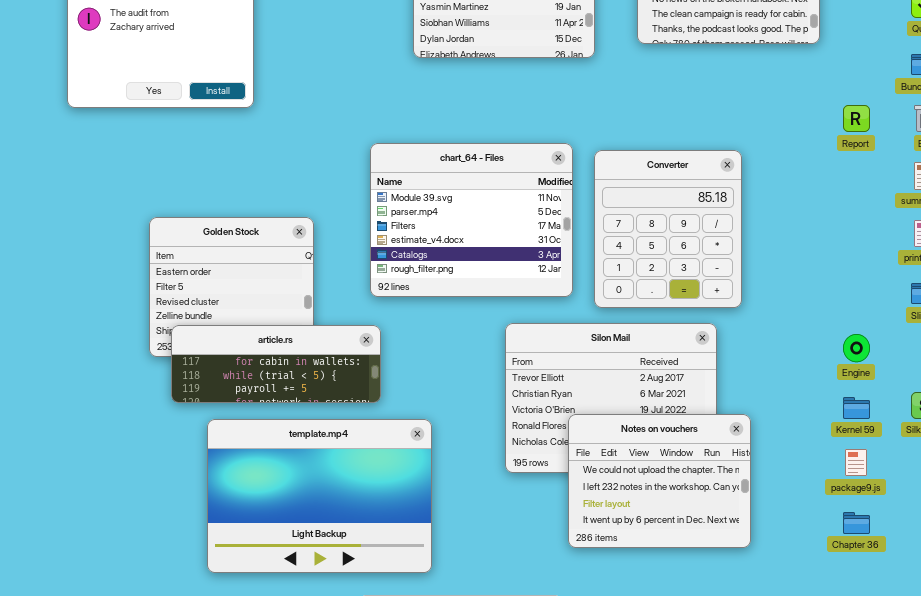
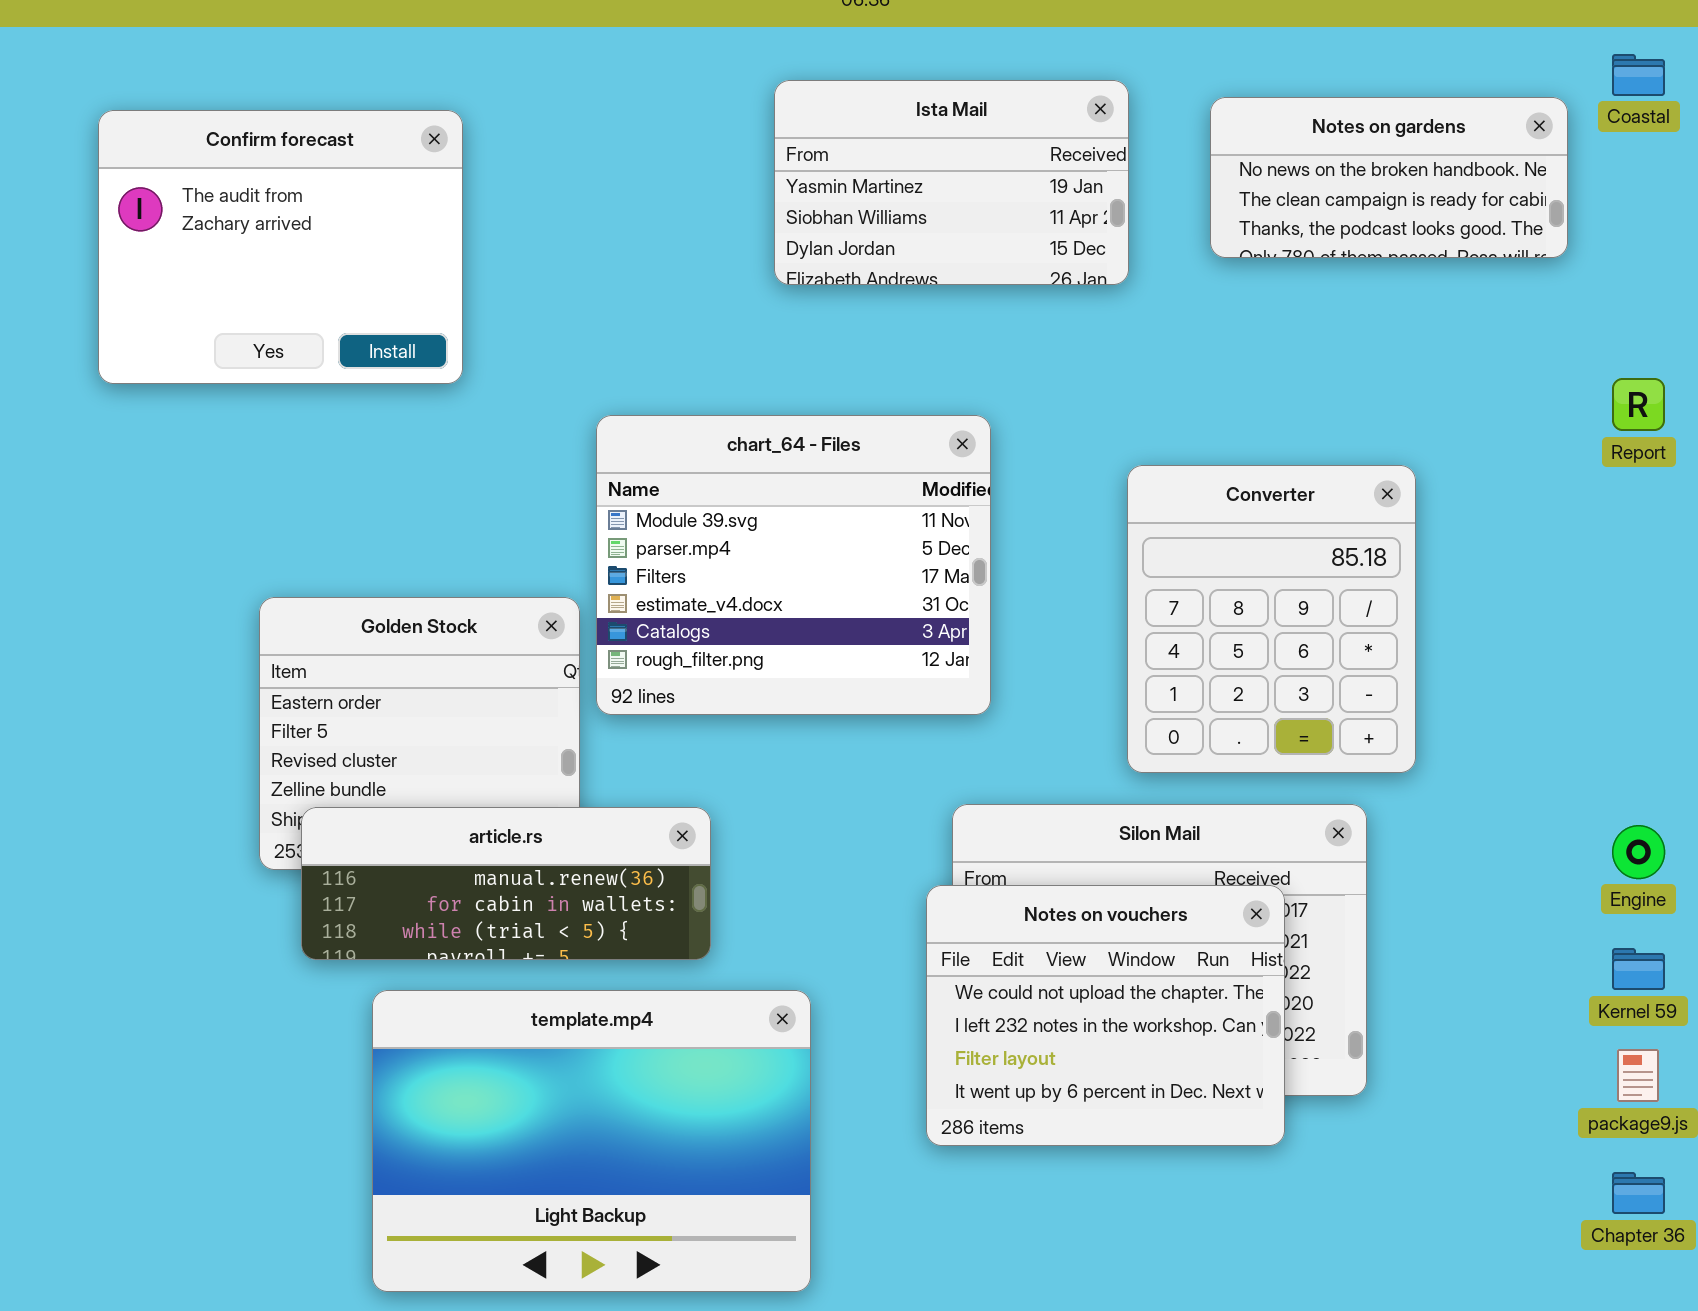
chart_64 - Files: [370,143,573,297] -> [596,415,991,715], moved
article.rs: [171,325,381,403] -> [301,807,711,960], scrolled up 1 row
Notes on vouchers: [568,414,751,548] -> [926,885,1285,1146], moved

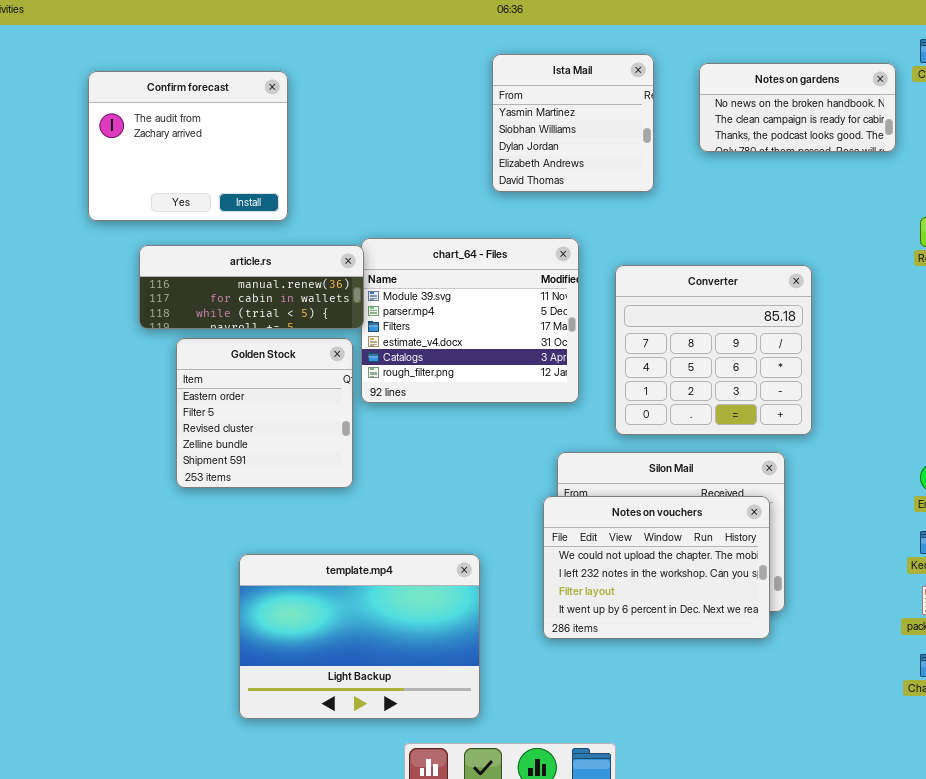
Ista Mail: [774,80,1129,285] -> [492,54,654,192], resized
Converter: [1127,465,1416,773] -> [615,265,812,435], resized
article.rs: [301,807,711,960] -> [139,245,364,329], moved
Notes on vouchers: [926,885,1285,1146] -> [543,496,770,639], resized

